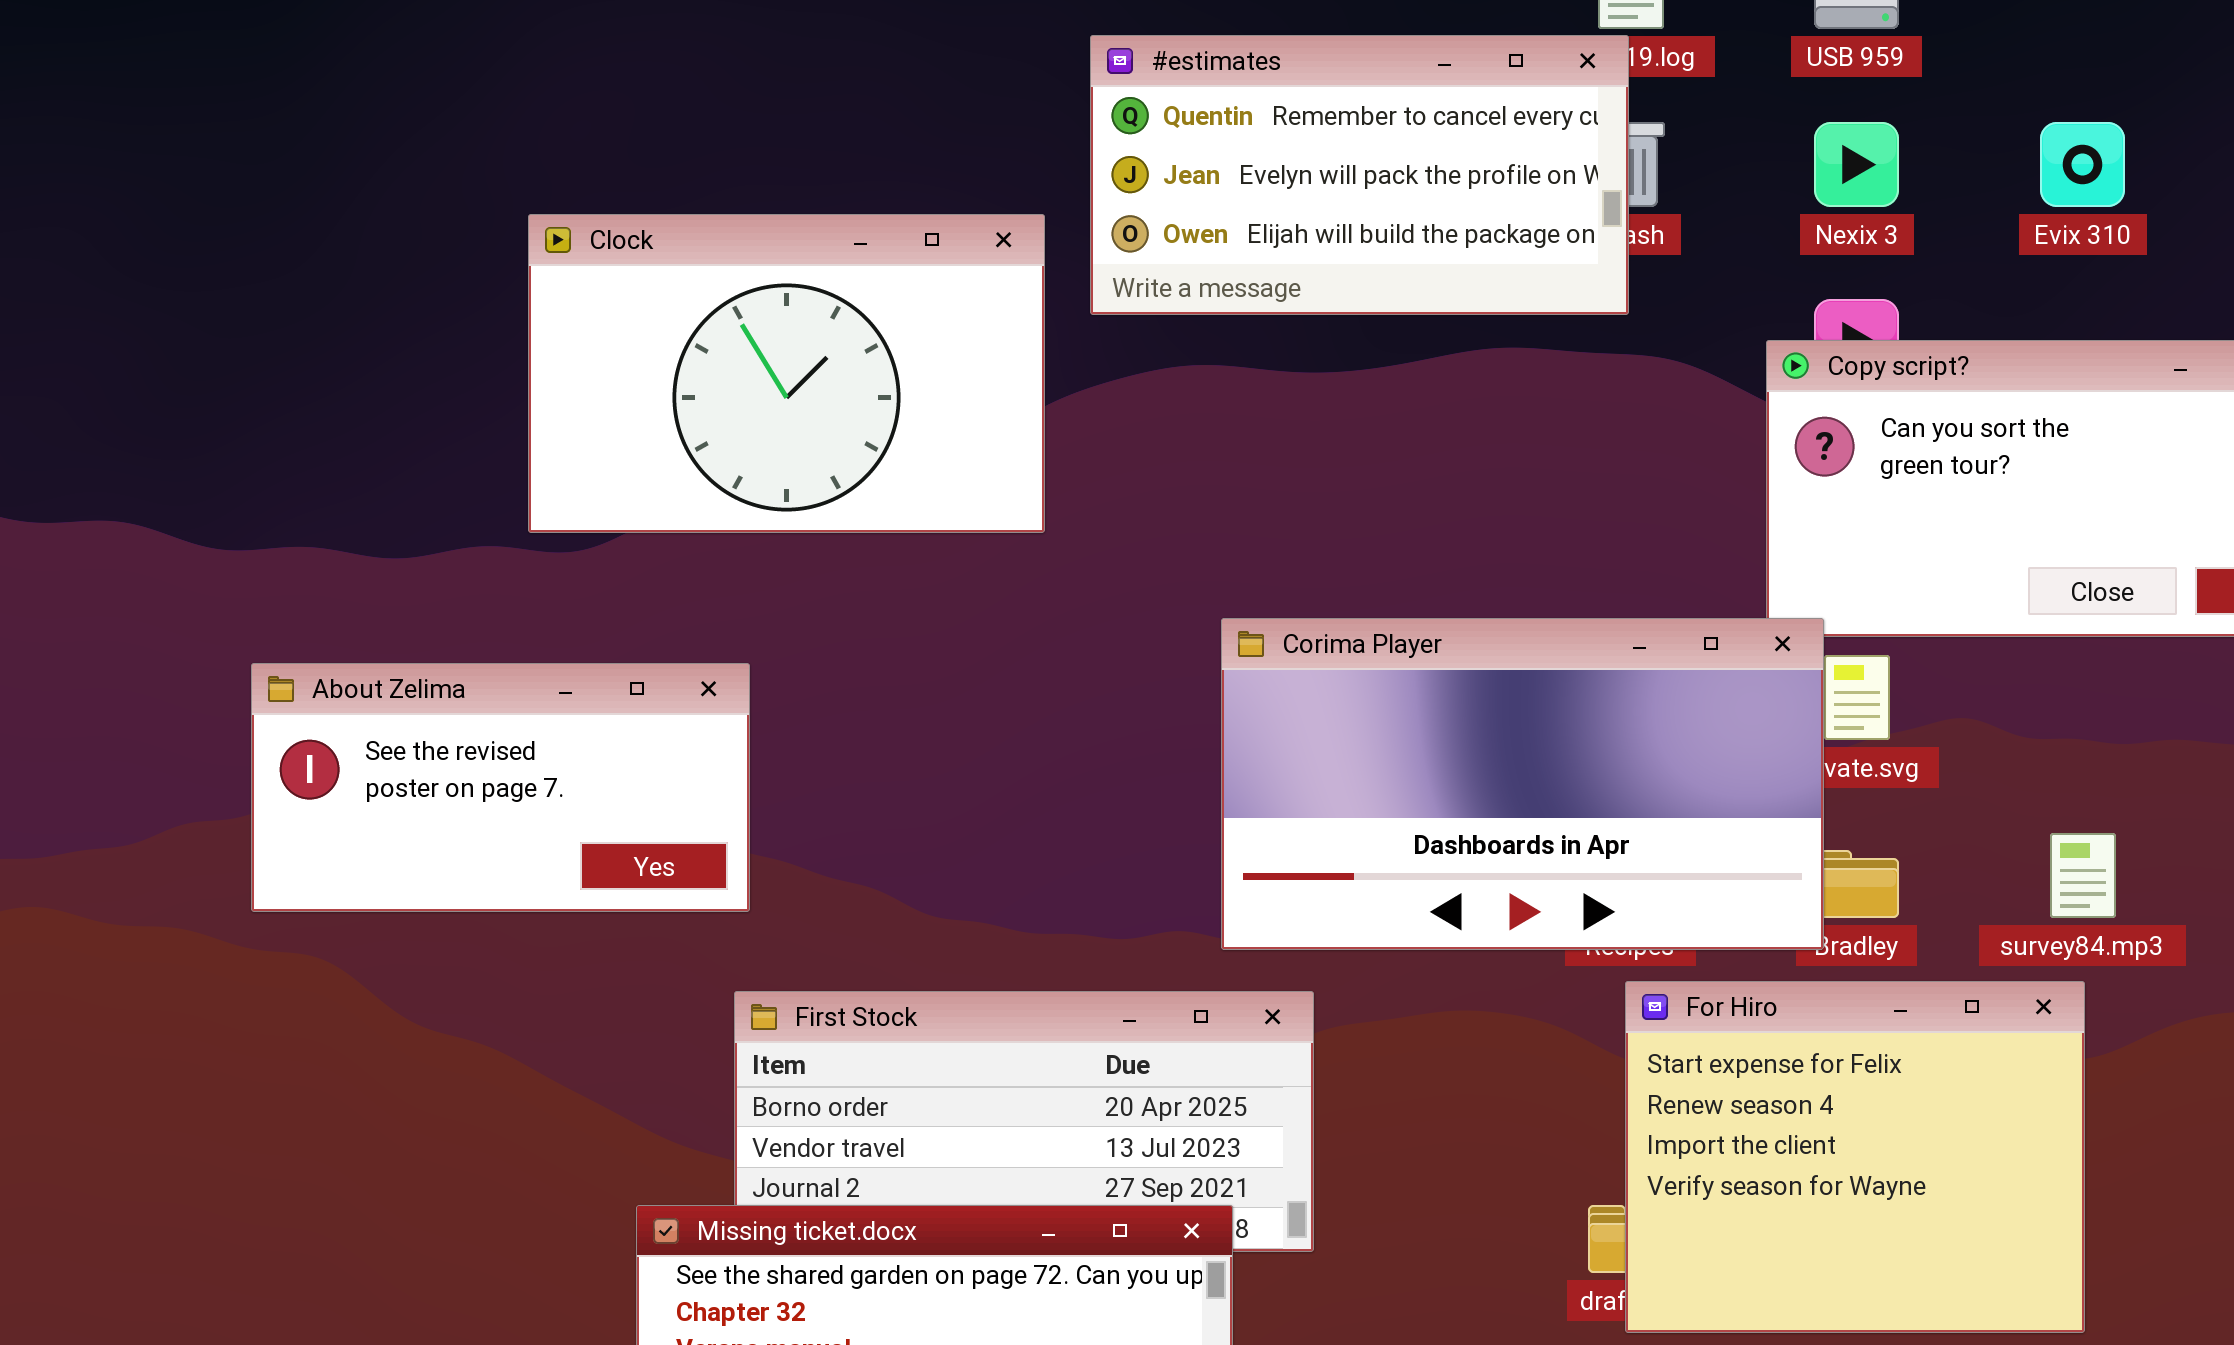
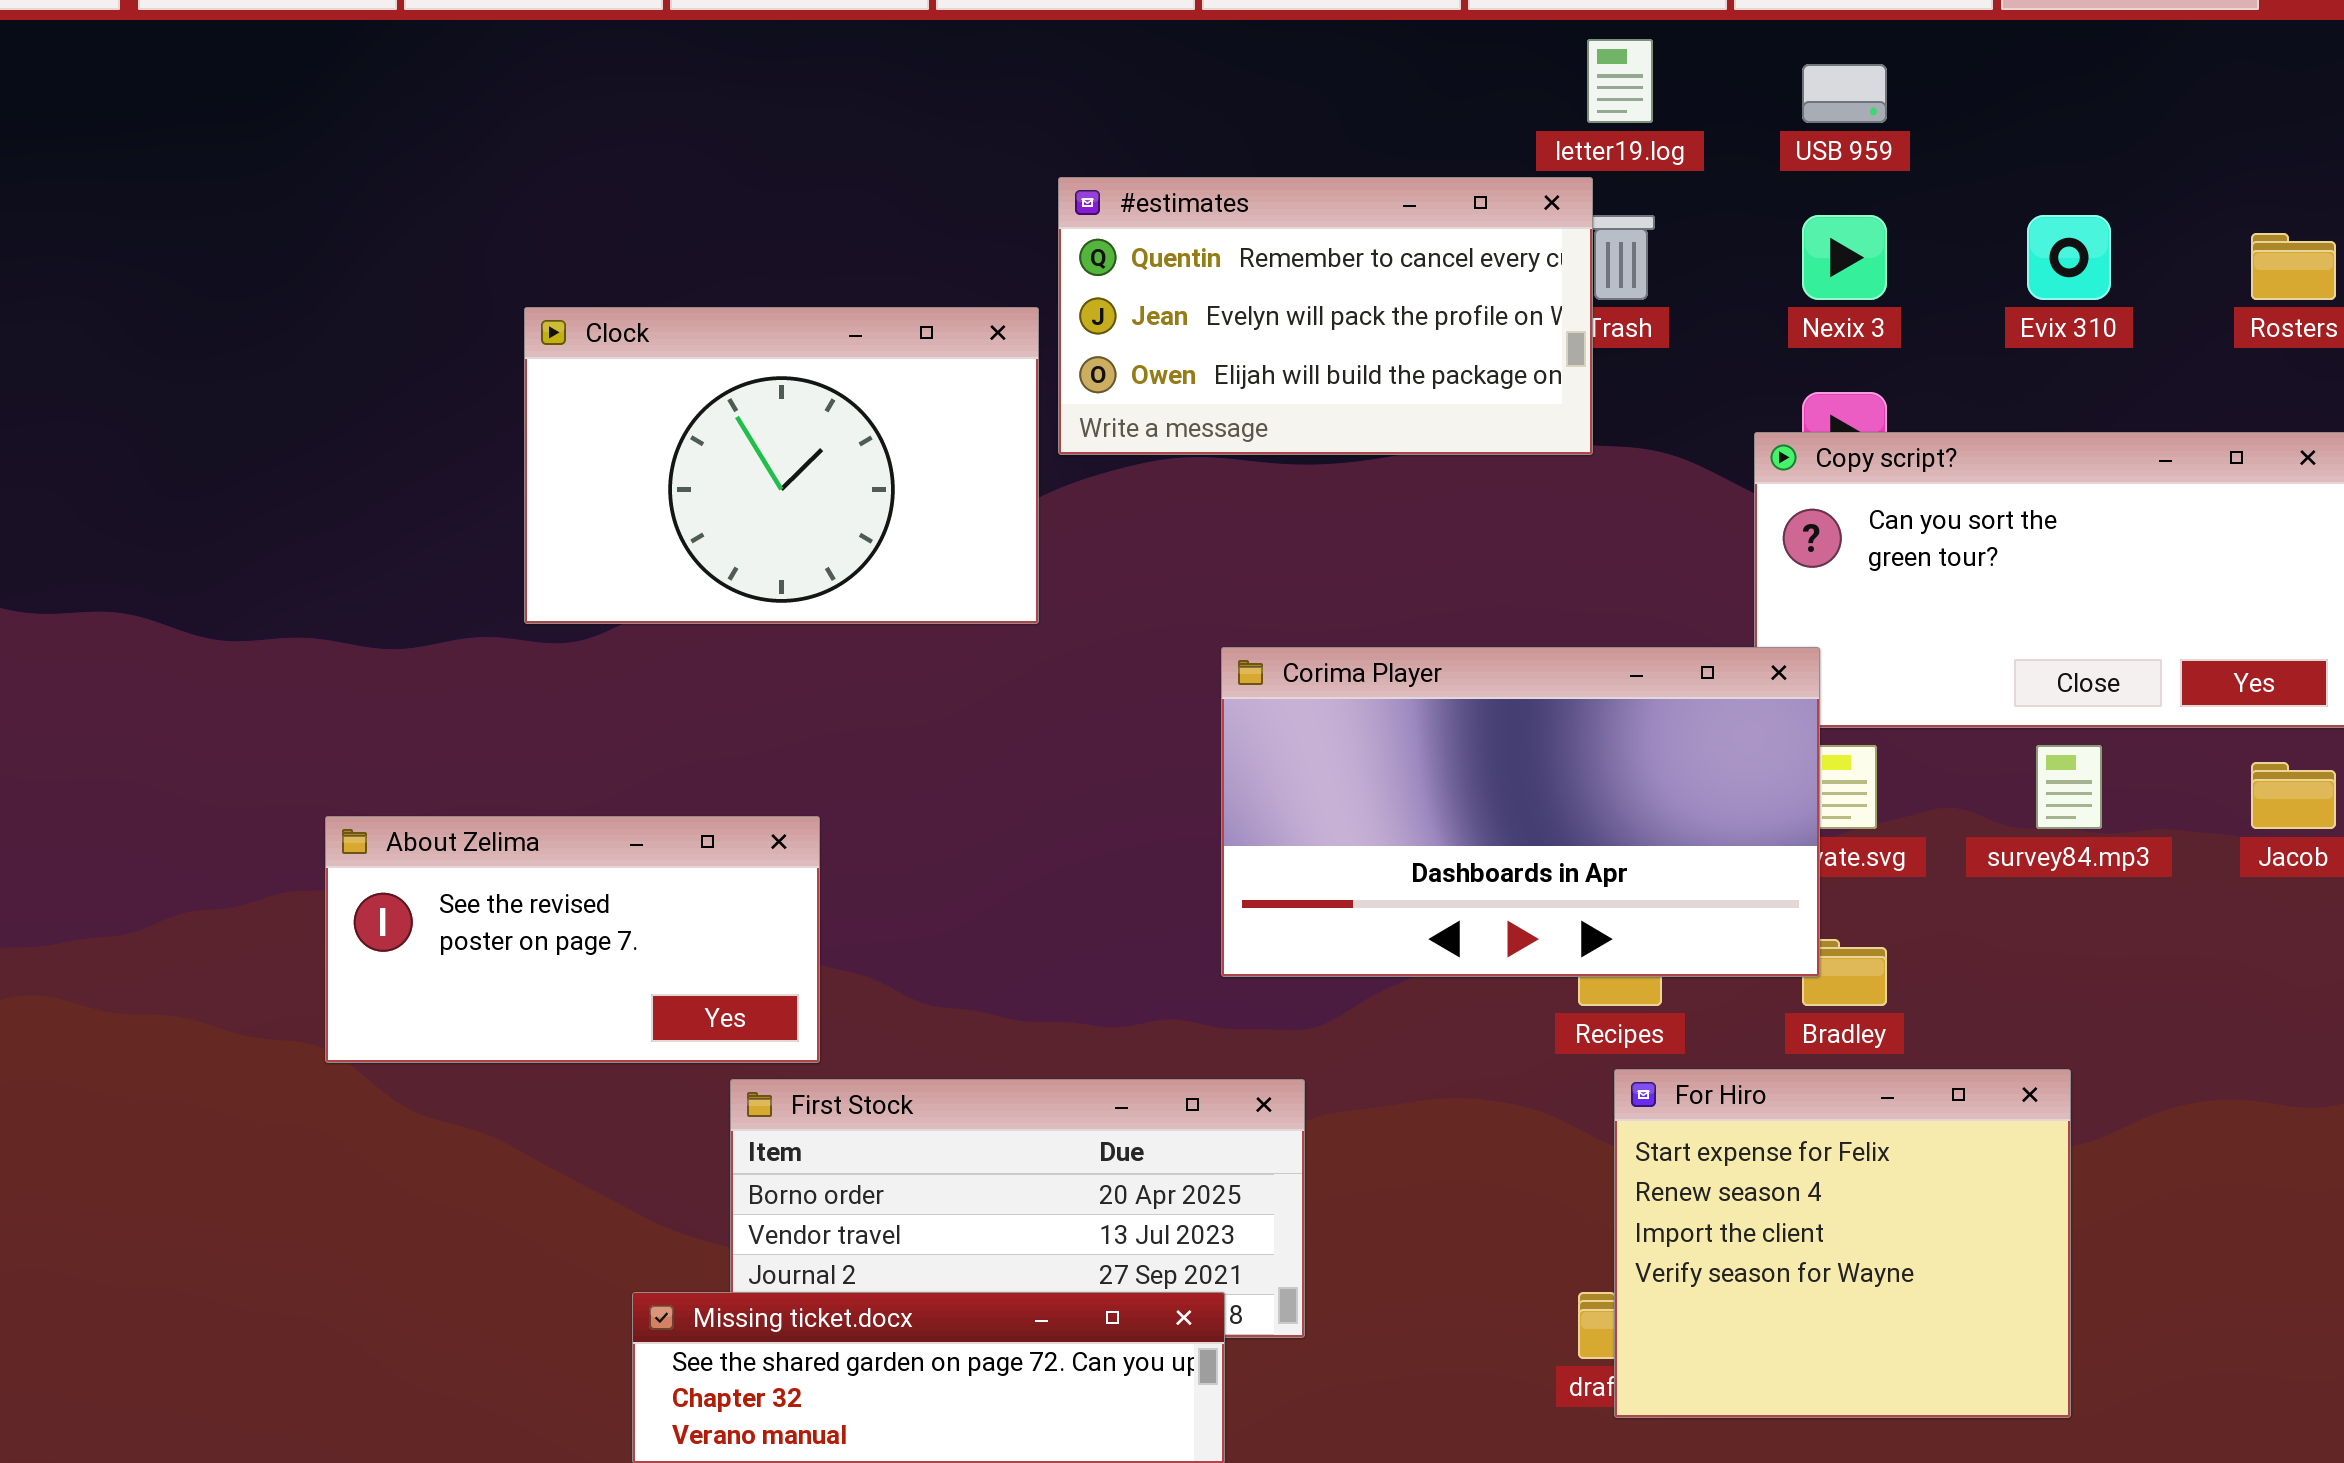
#estimates: [1090,35,1629,315] -> [1058,177,1593,455], moved
Corima Player: [1221,618,1824,950] -> [1221,647,1820,977], moved
About Zelima: [251,663,750,912] -> [325,816,820,1063], moved
survey84.mp3: [2050,833,2116,918] -> [2036,745,2102,829], moved

